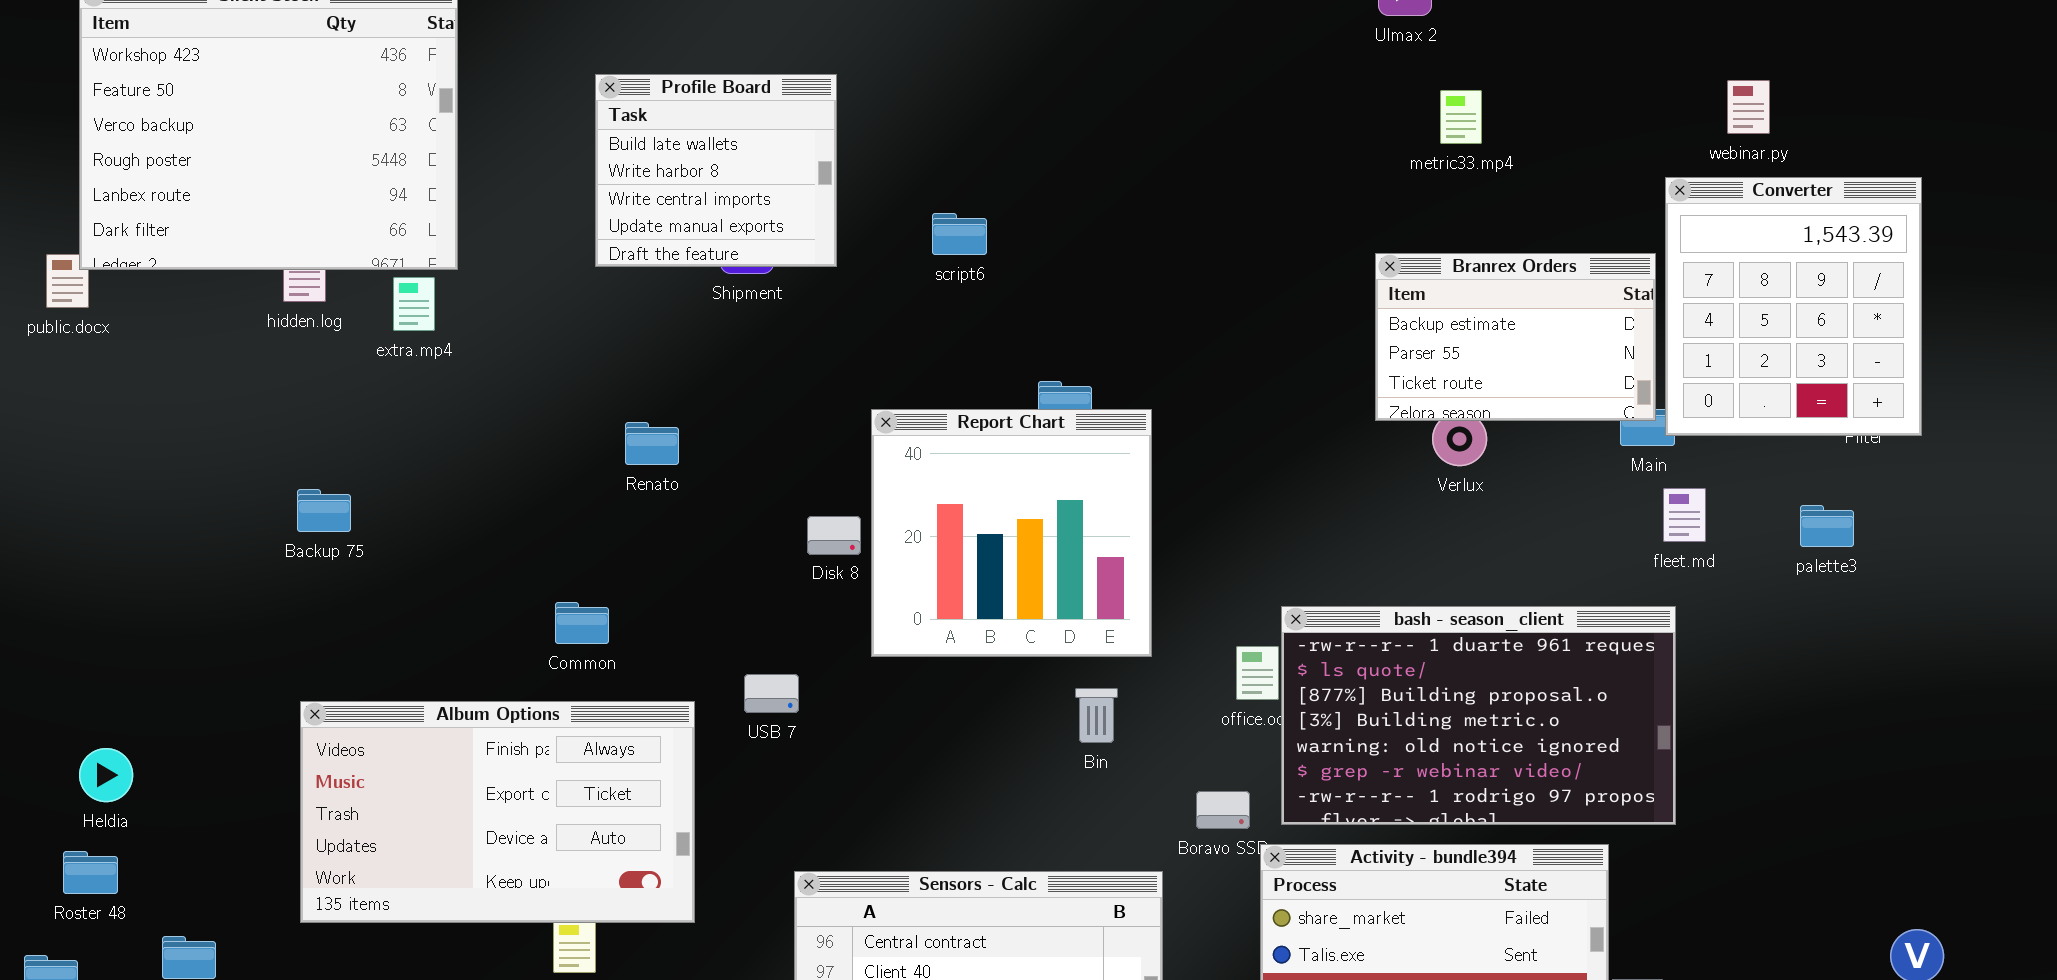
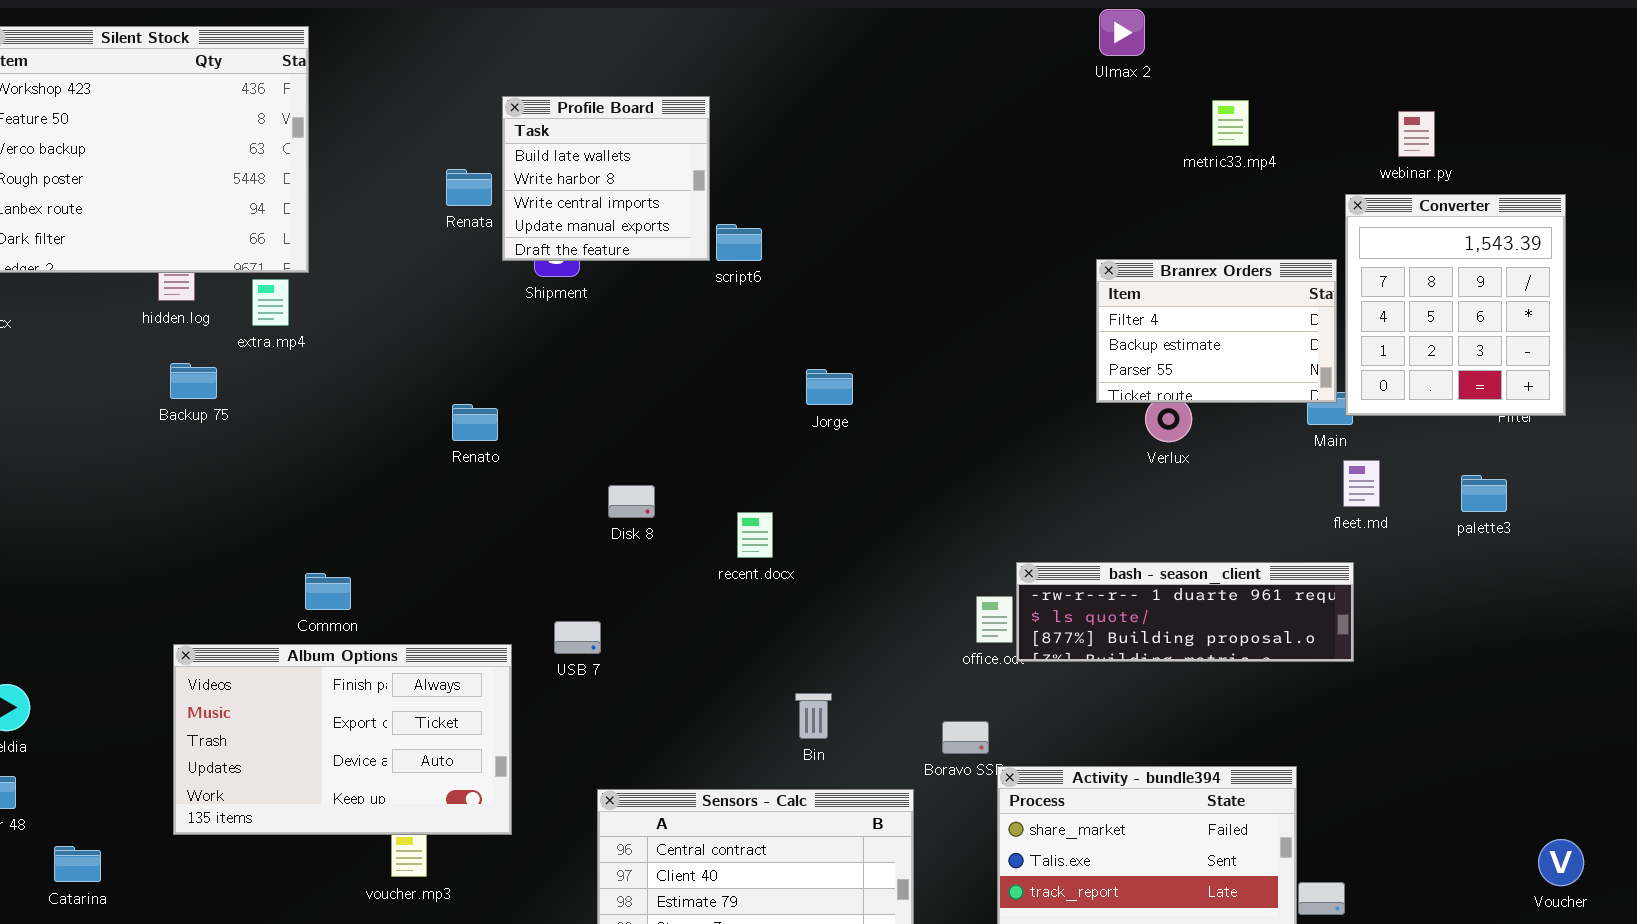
Profile Board: [595,74,837,267] -> [502,96,710,261], moved
metric33.mp4: [1440,90,1482,144] -> [1212,100,1249,146], moved
Branrex Orders: [1375,253,1656,421] -> [1096,259,1337,403], scrolled up 1 row
Report Chart: [871,409,1152,657] -> none, closed
Backup 75: [297,489,351,532] -> [170,363,217,399], moved
Common: [555,602,609,644] -> [305,573,351,610], moved
bash - season_client: [1281,606,1676,825] -> [1016,562,1354,662], resized
Bin: [1075,688,1118,743] -> [795,693,832,739], moved

